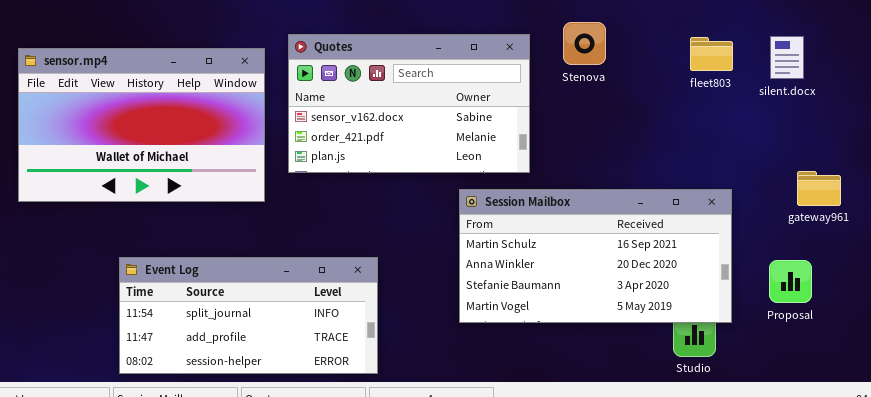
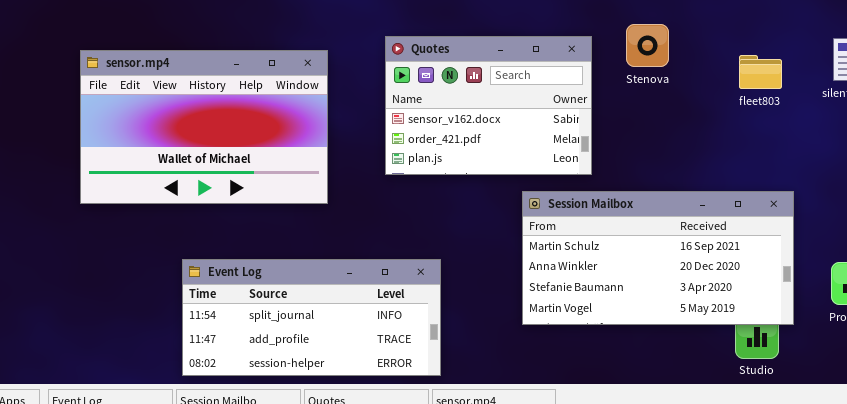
Quotes: [288,34,530,173] -> [385,36,592,175], resized
fleet803: [690,37,733,71] -> [739,55,782,89], moved

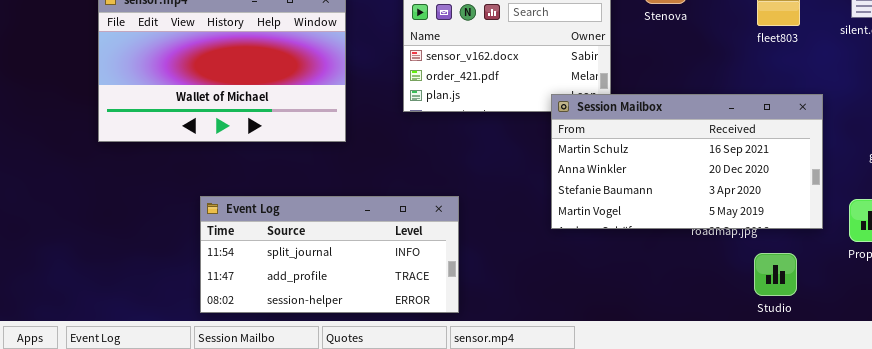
Session Mailbox: [522,191,794,325] -> [551,94,823,229], moved

